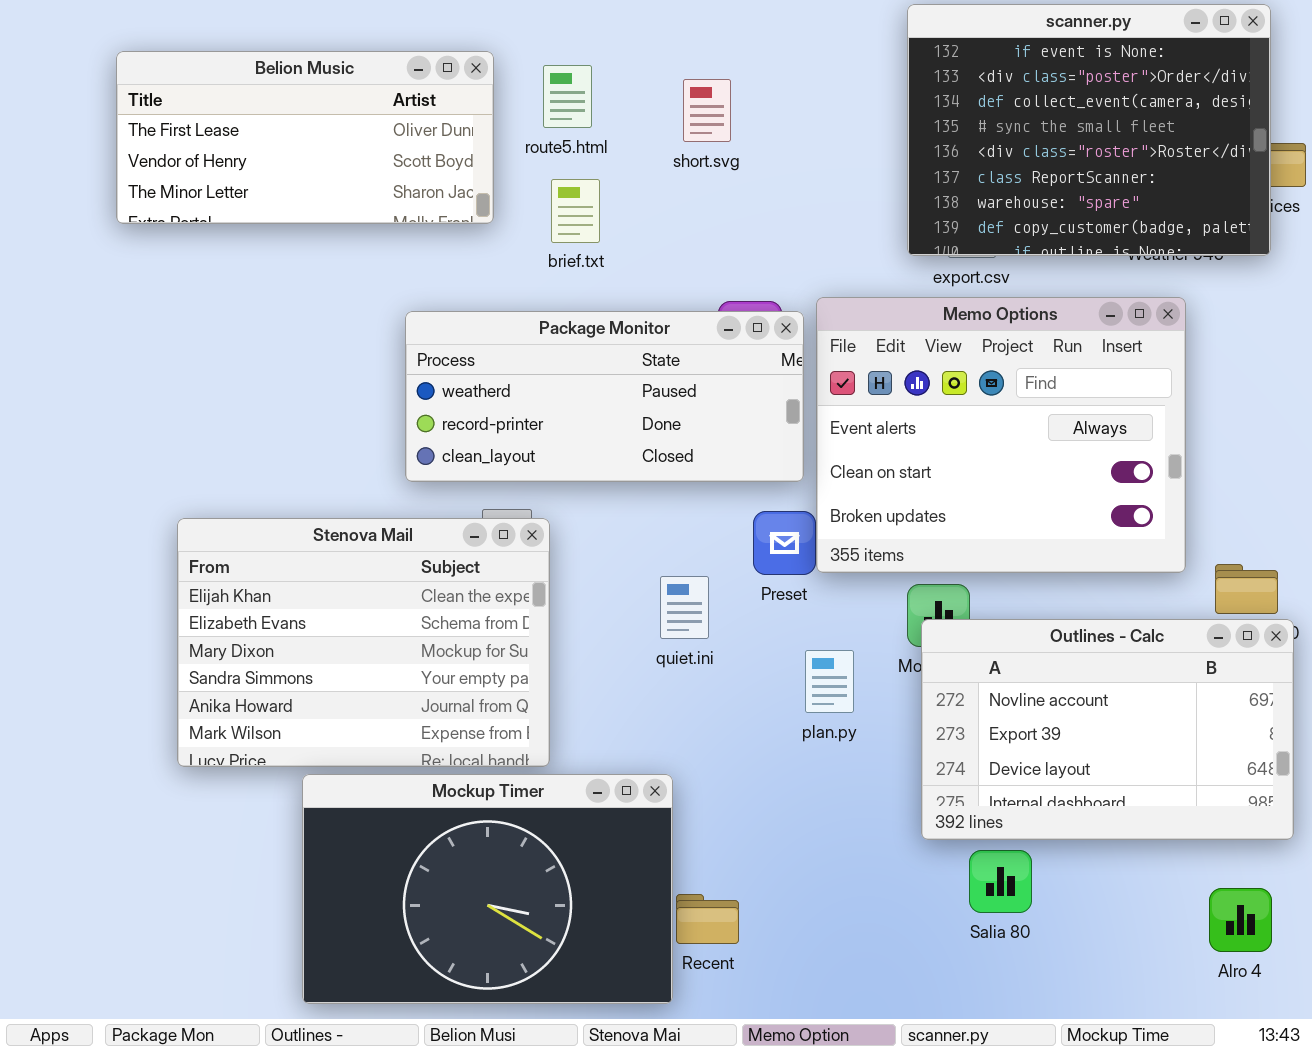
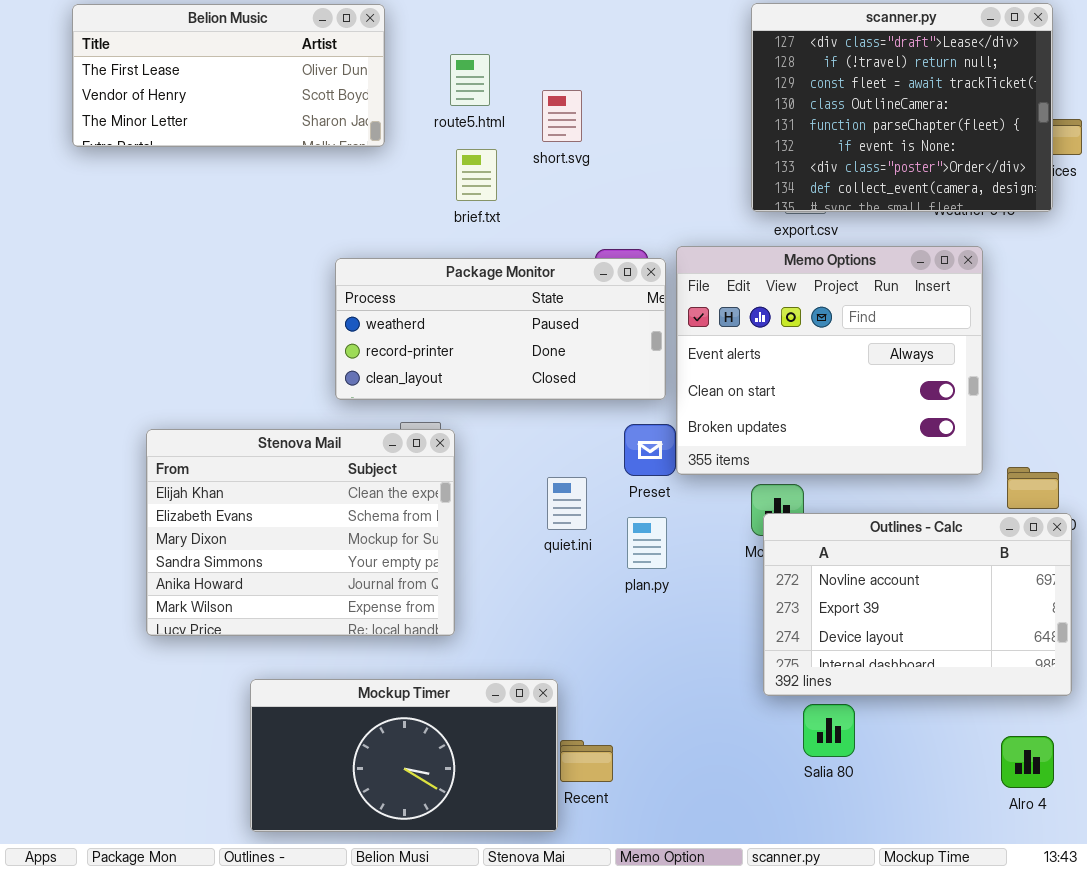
scanner.py: [907,4,1271,256] -> [751,3,1053,212], scrolled up 5 rows
Belion Music: [116,51,494,224] -> [72,4,385,147], moved
short.svg: [683,79,731,142] -> [542,90,582,142], moved
plan.py: [805,650,854,713] -> [627,517,667,569], moved
Mockup Timer: [302,774,673,1004] -> [250,679,558,832], resized

